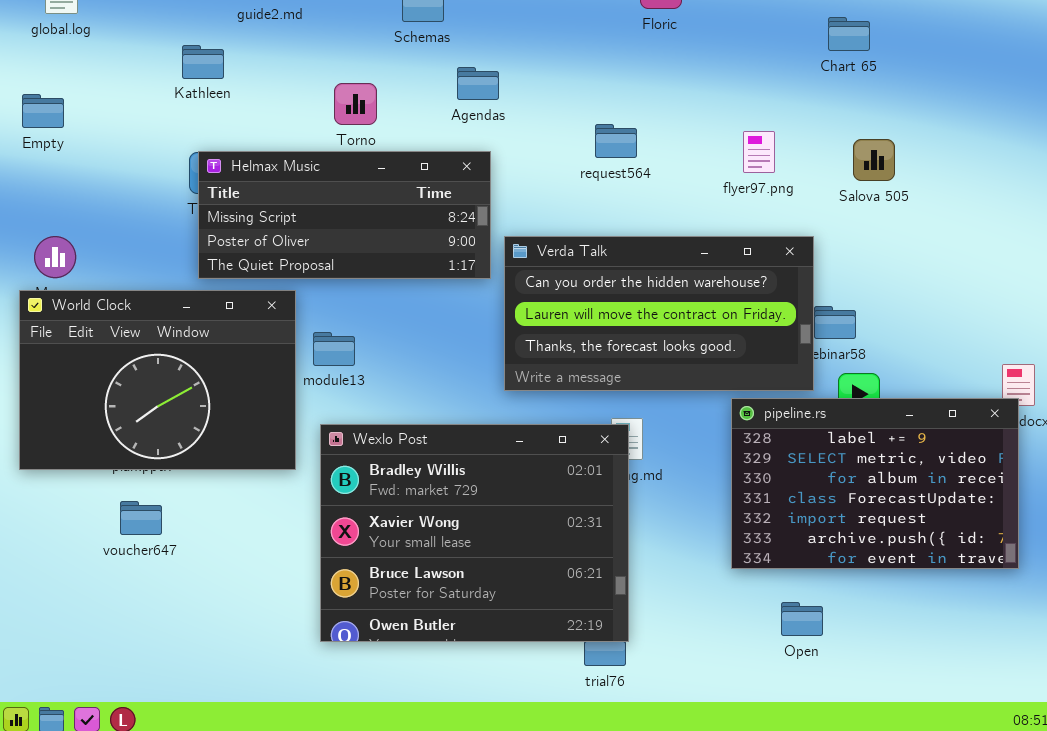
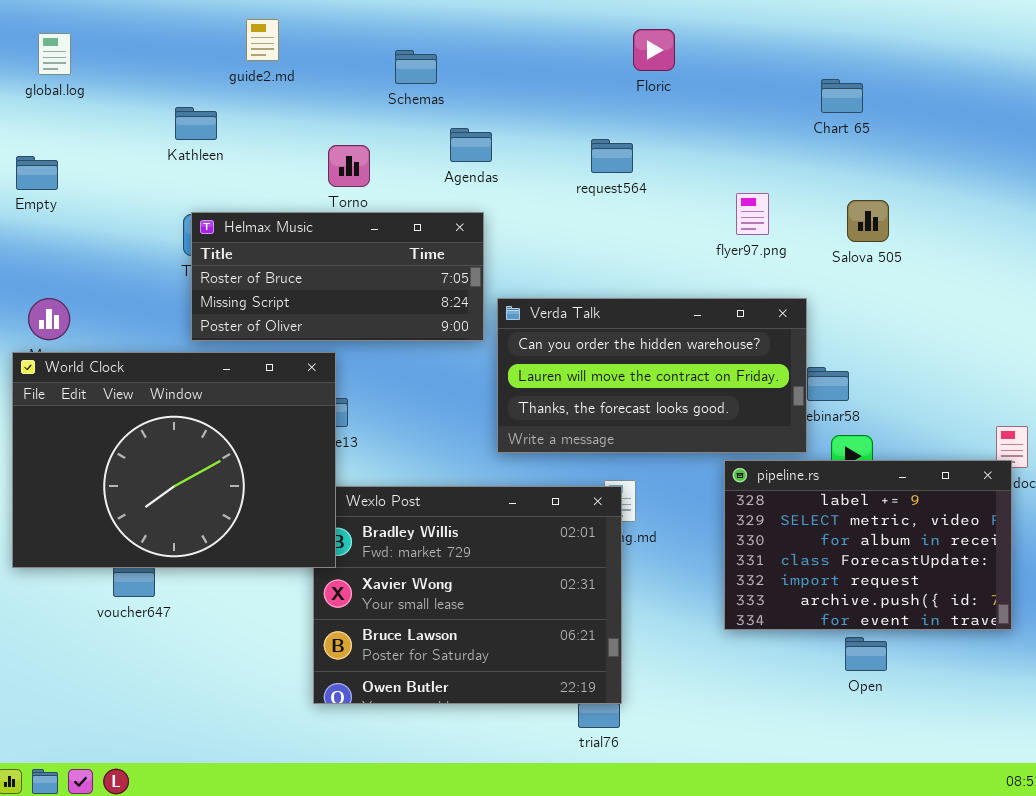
request564: [595,124,637,158] -> [591,139,633,173], moved
Helmax Music: [198,151,491,279] -> [191,212,484,341], scrolled up 1 row
World Clock: [19,290,296,470] -> [12,352,336,568], resized
Open: [781,602,823,636] -> [845,637,887,671], moved

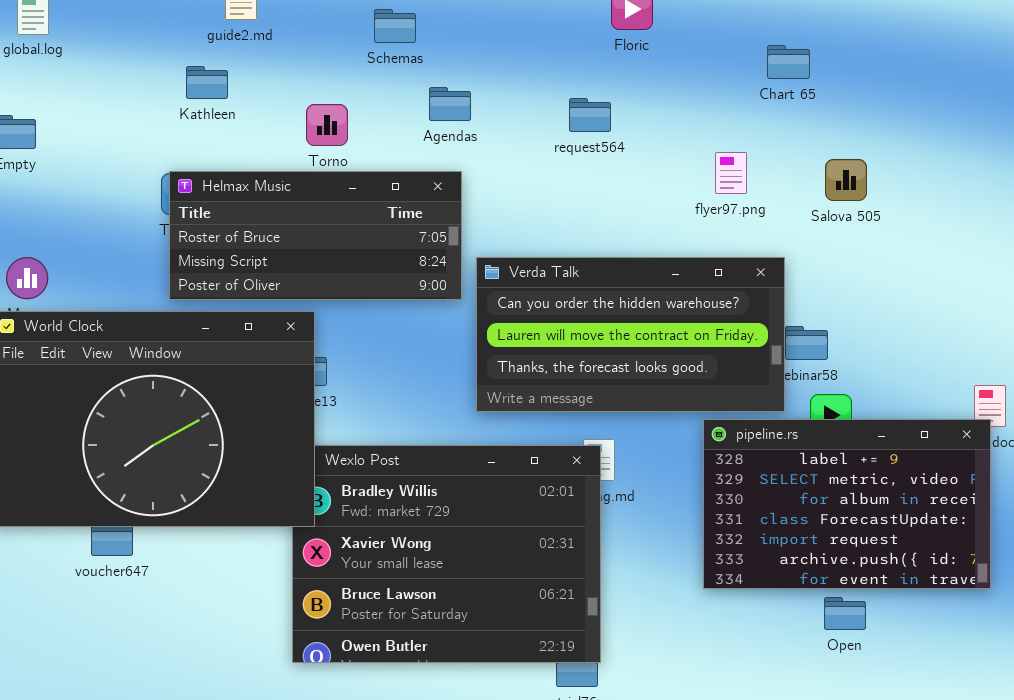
Chart 65: [821,79,863,113] -> [767,45,810,79], moved
Kathleen: [175,107,217,140] -> [186,66,228,99], moved

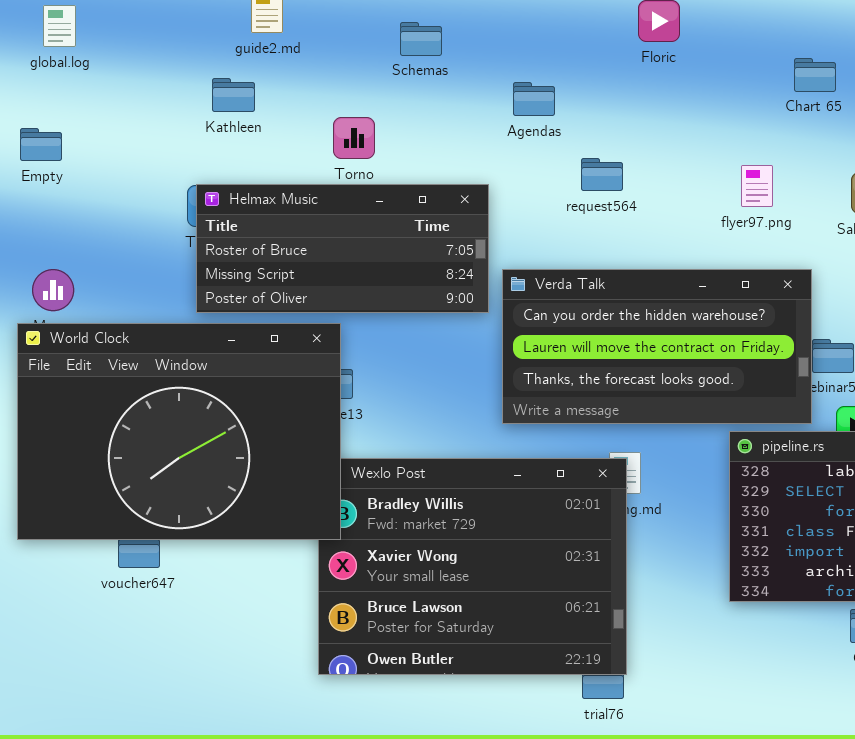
Agendas: [429,87,471,121] -> [513,82,555,116], moved
request564: [569,98,611,132] -> [581,158,623,191], moved

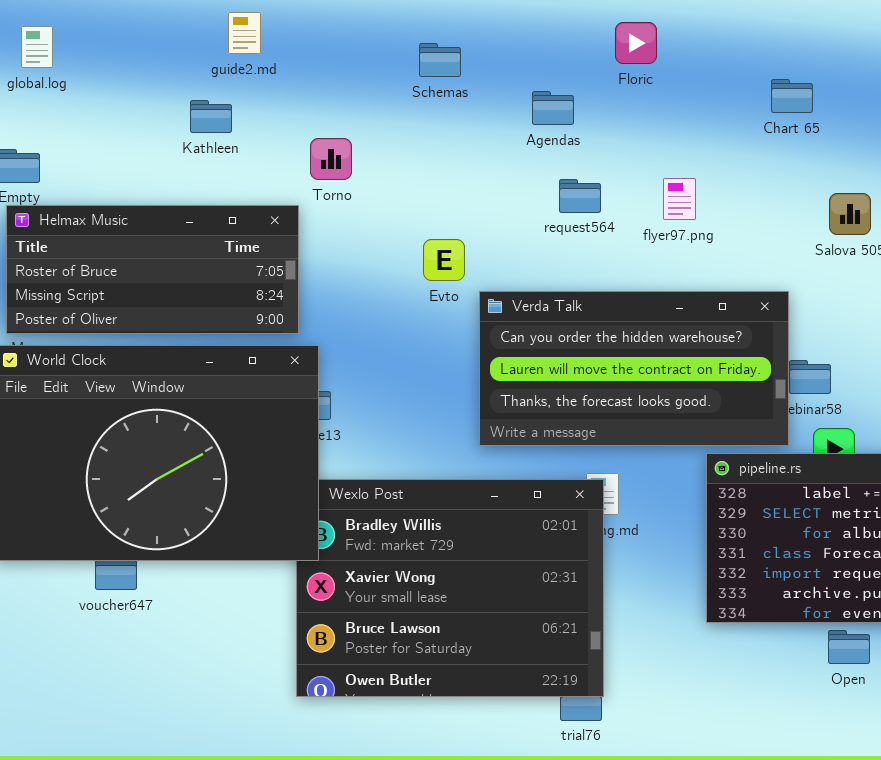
Schemas: [400,22,442,56] -> [419,43,461,77], moved
Agendas: [513,82,555,116] -> [532,91,574,125], moved
flyer97.png: [741,165,773,207] -> [663,178,696,220], moved
Helmax Music: [196,184,489,313] -> [6,205,299,334], moved

